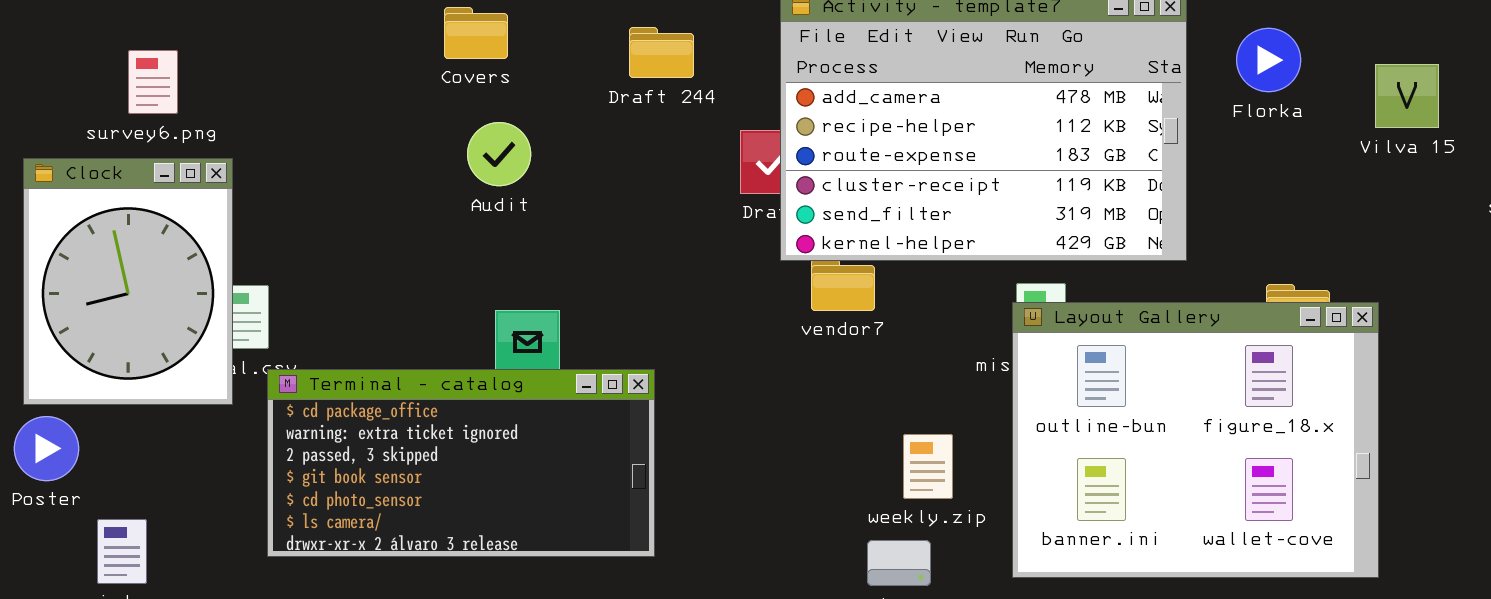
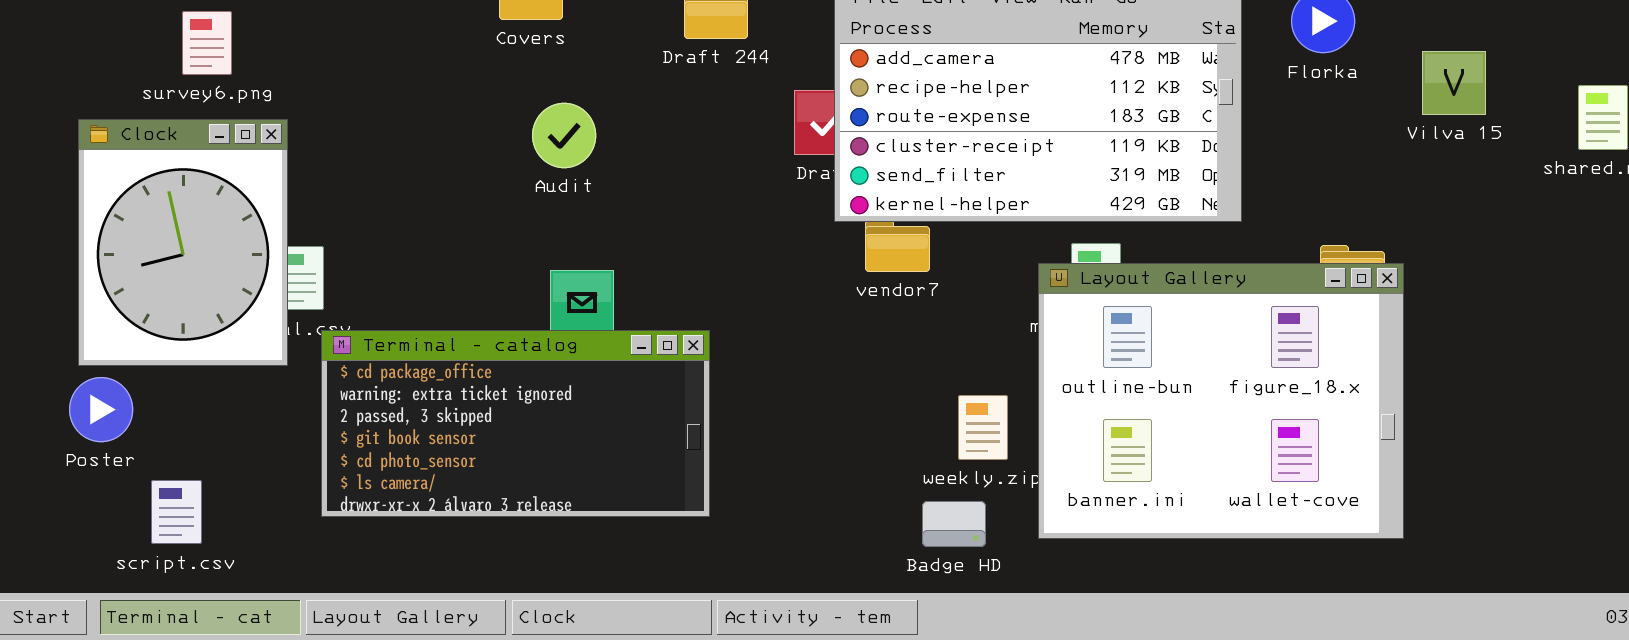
Vilva 15: [1375,64,1439,128] -> [1422,51,1486,115], moved
Audit: [467,122,531,186] -> [532,103,596,168], moved
Layout Gallery: [1012,302,1379,578] -> [1038,263,1404,539], moved

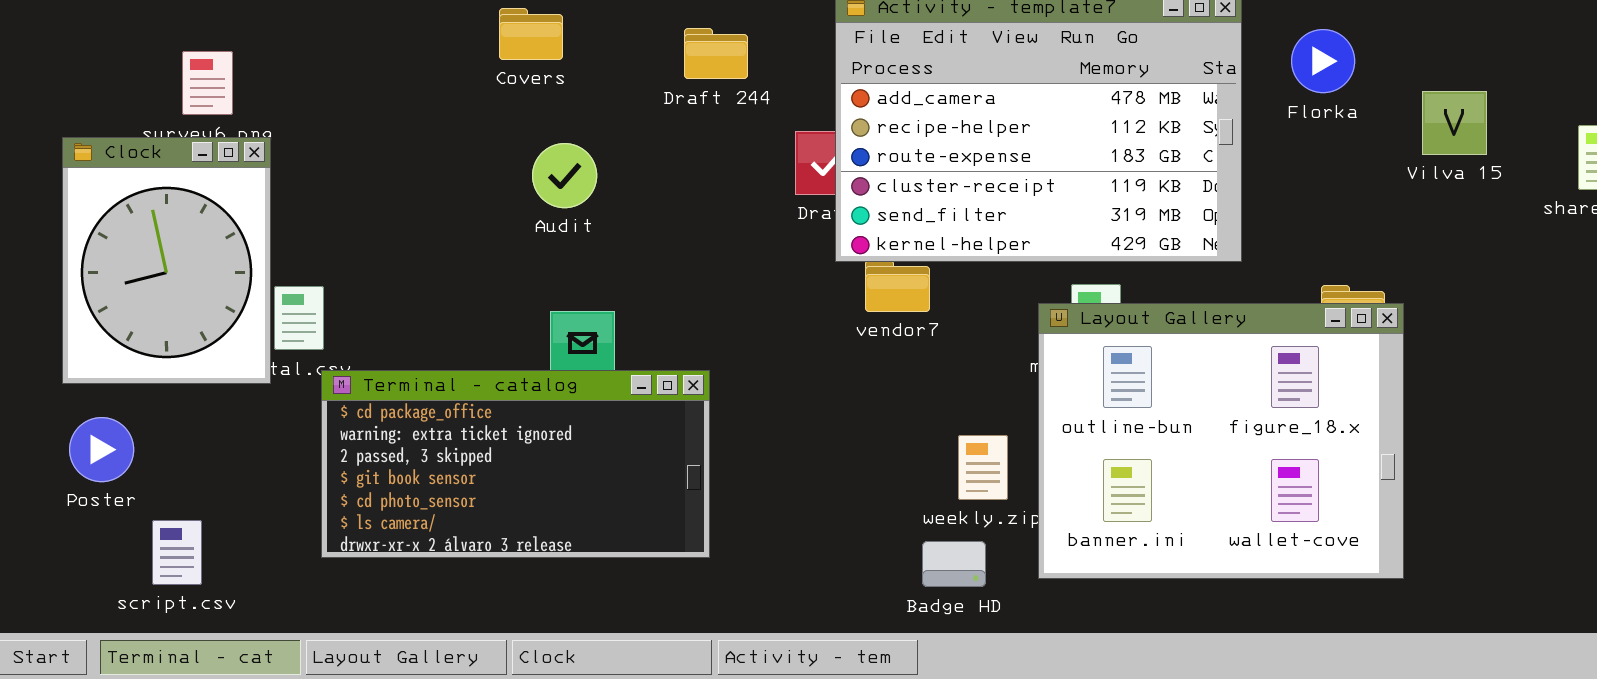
Clock: [78,119,288,366] -> [62,137,271,384], moved

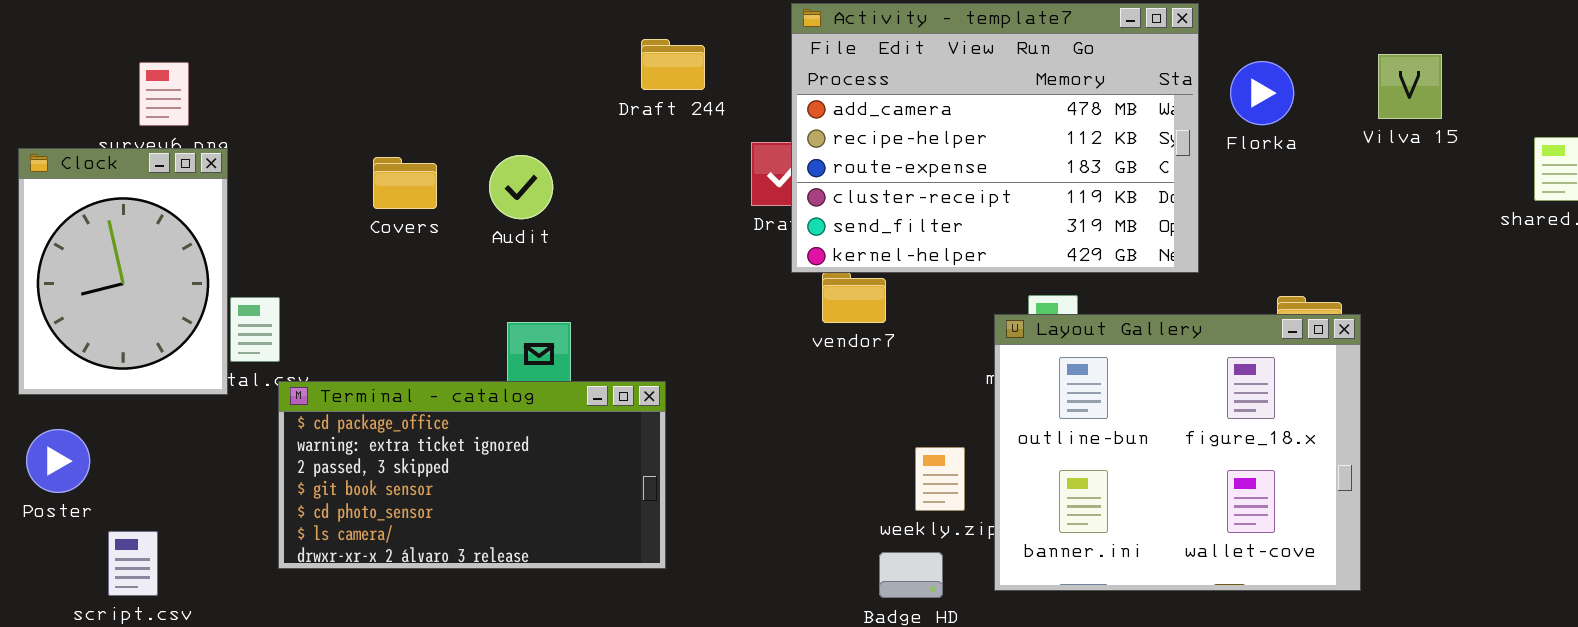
Covers: [499,8,563,60] -> [373,157,437,209], moved
Florka: [1291,29,1355,93] -> [1230,61,1294,125], moved
Vilva 15: [1422,91,1487,155] -> [1378,54,1442,119], moved

